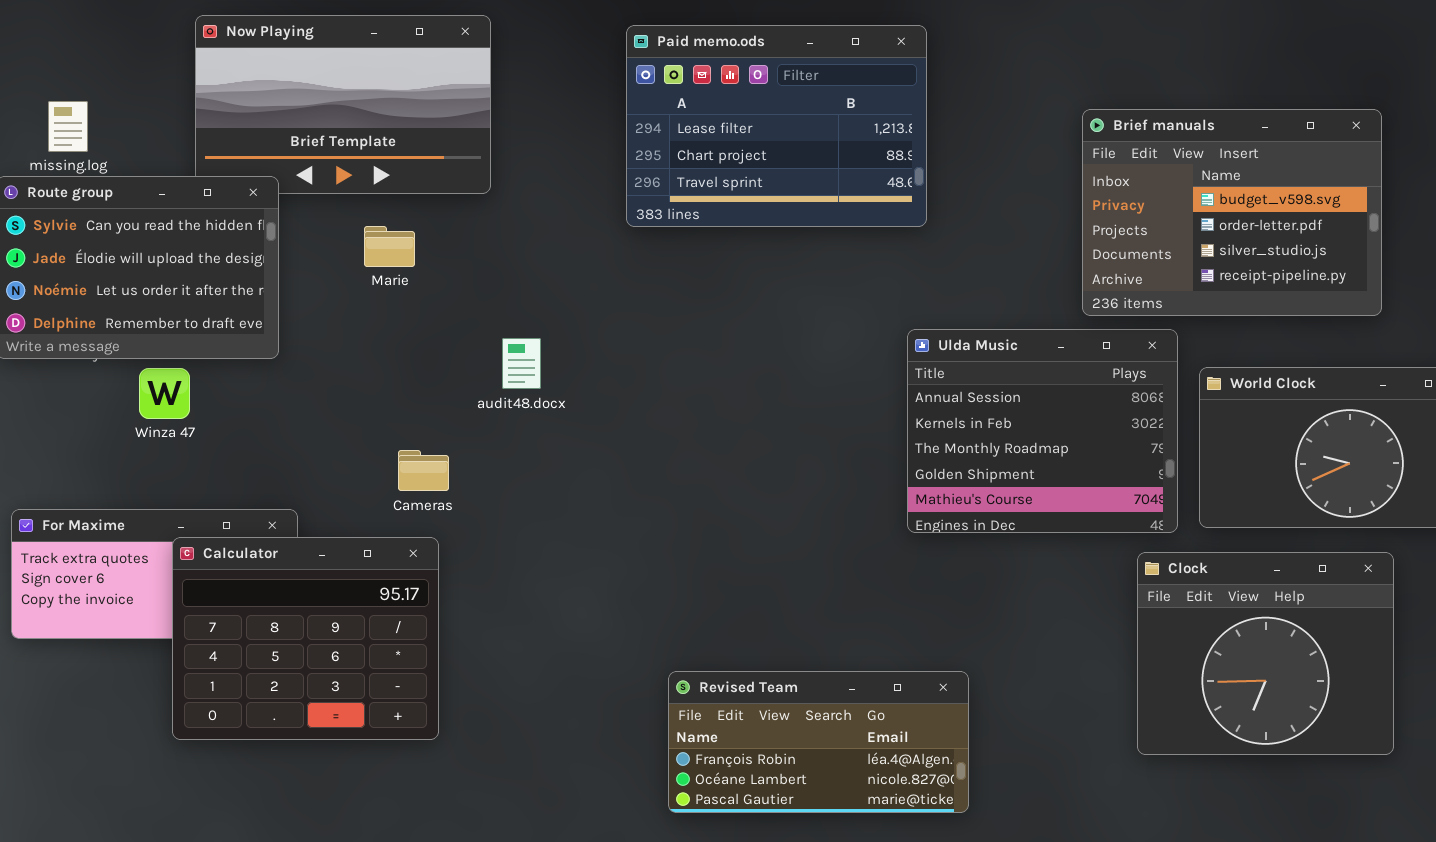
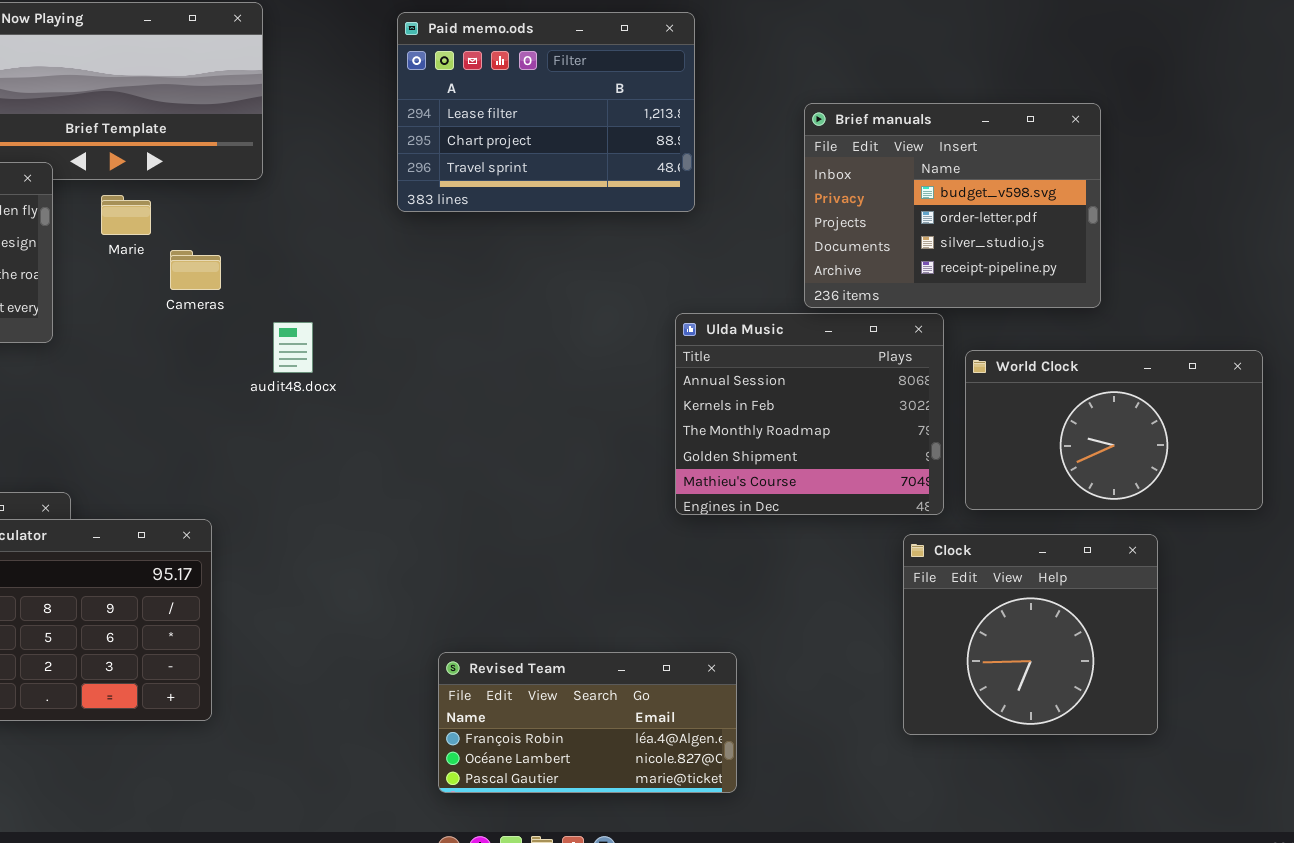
Brief manuals: [1082,109,1382,316] -> [804,103,1101,308], moved
Marie: [364,226,415,267] -> [101,195,151,235], moved
Cameras: [398,450,449,491] -> [170,250,221,290], moved

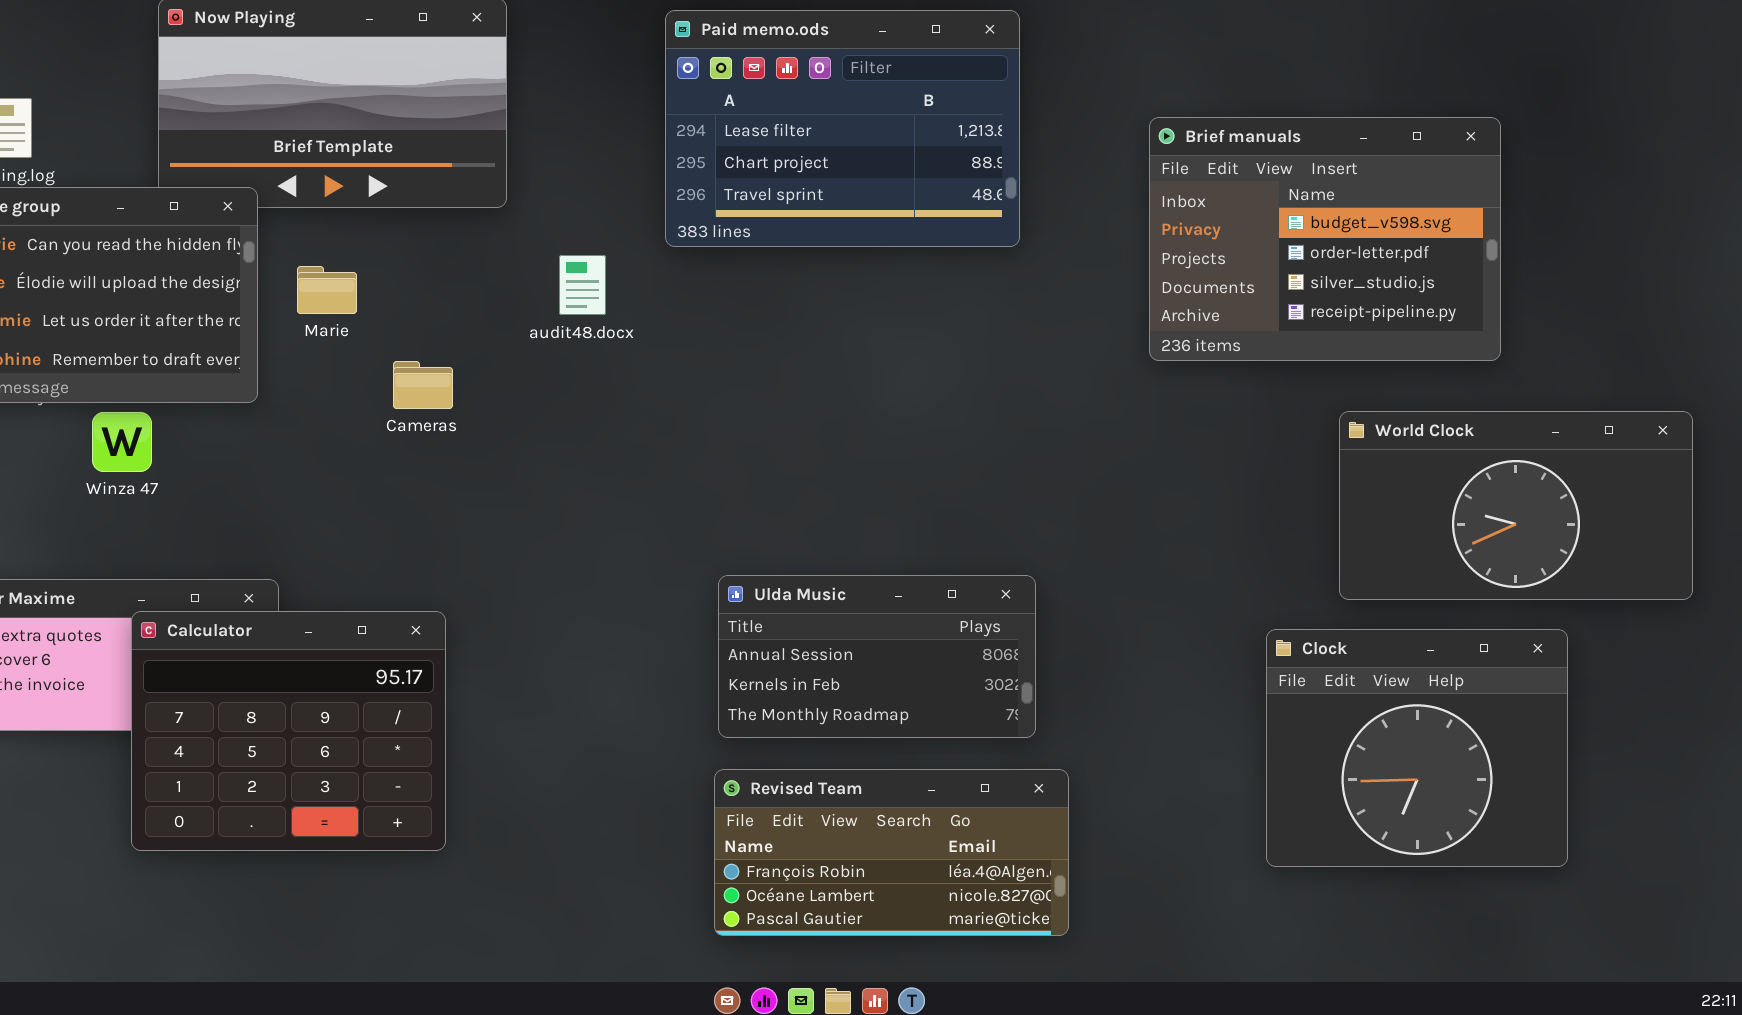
Marie: [101,195,151,235] -> [297,266,357,314], moved
Cameras: [170,250,221,290] -> [393,361,453,409], moved
Ulda Music: [675,313,944,515] -> [718,575,1036,738], moved, resized
audit48.docx: [273,322,313,373] -> [559,255,606,315], moved

